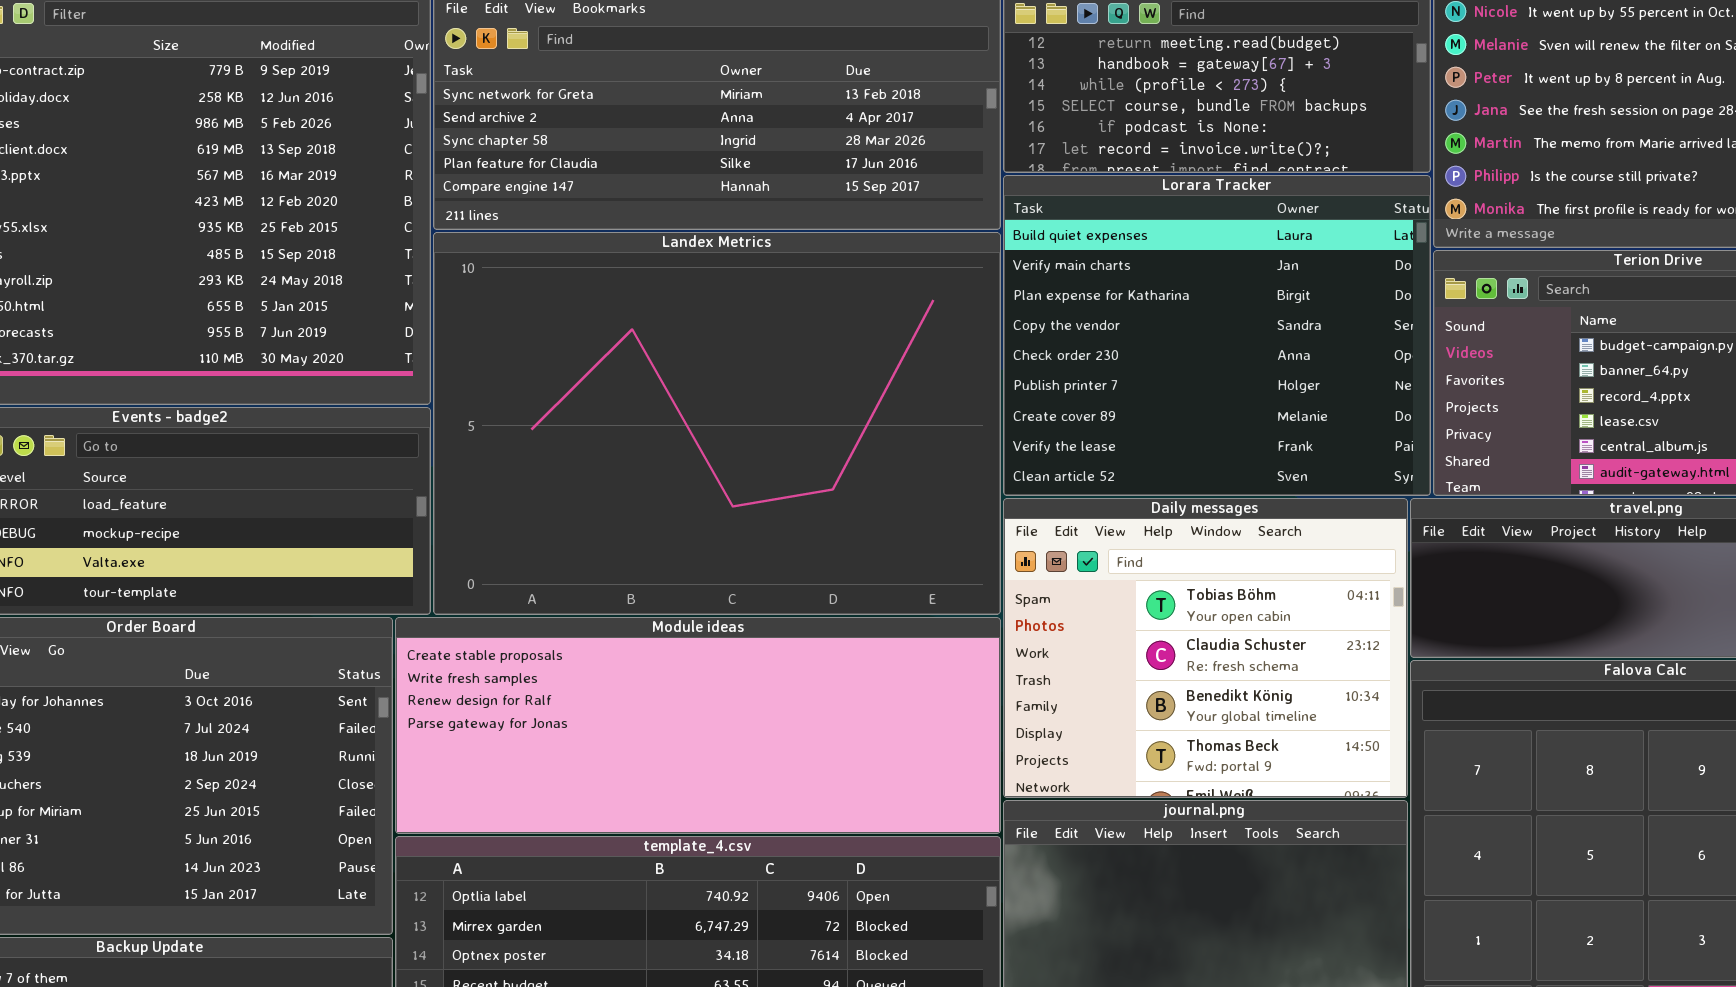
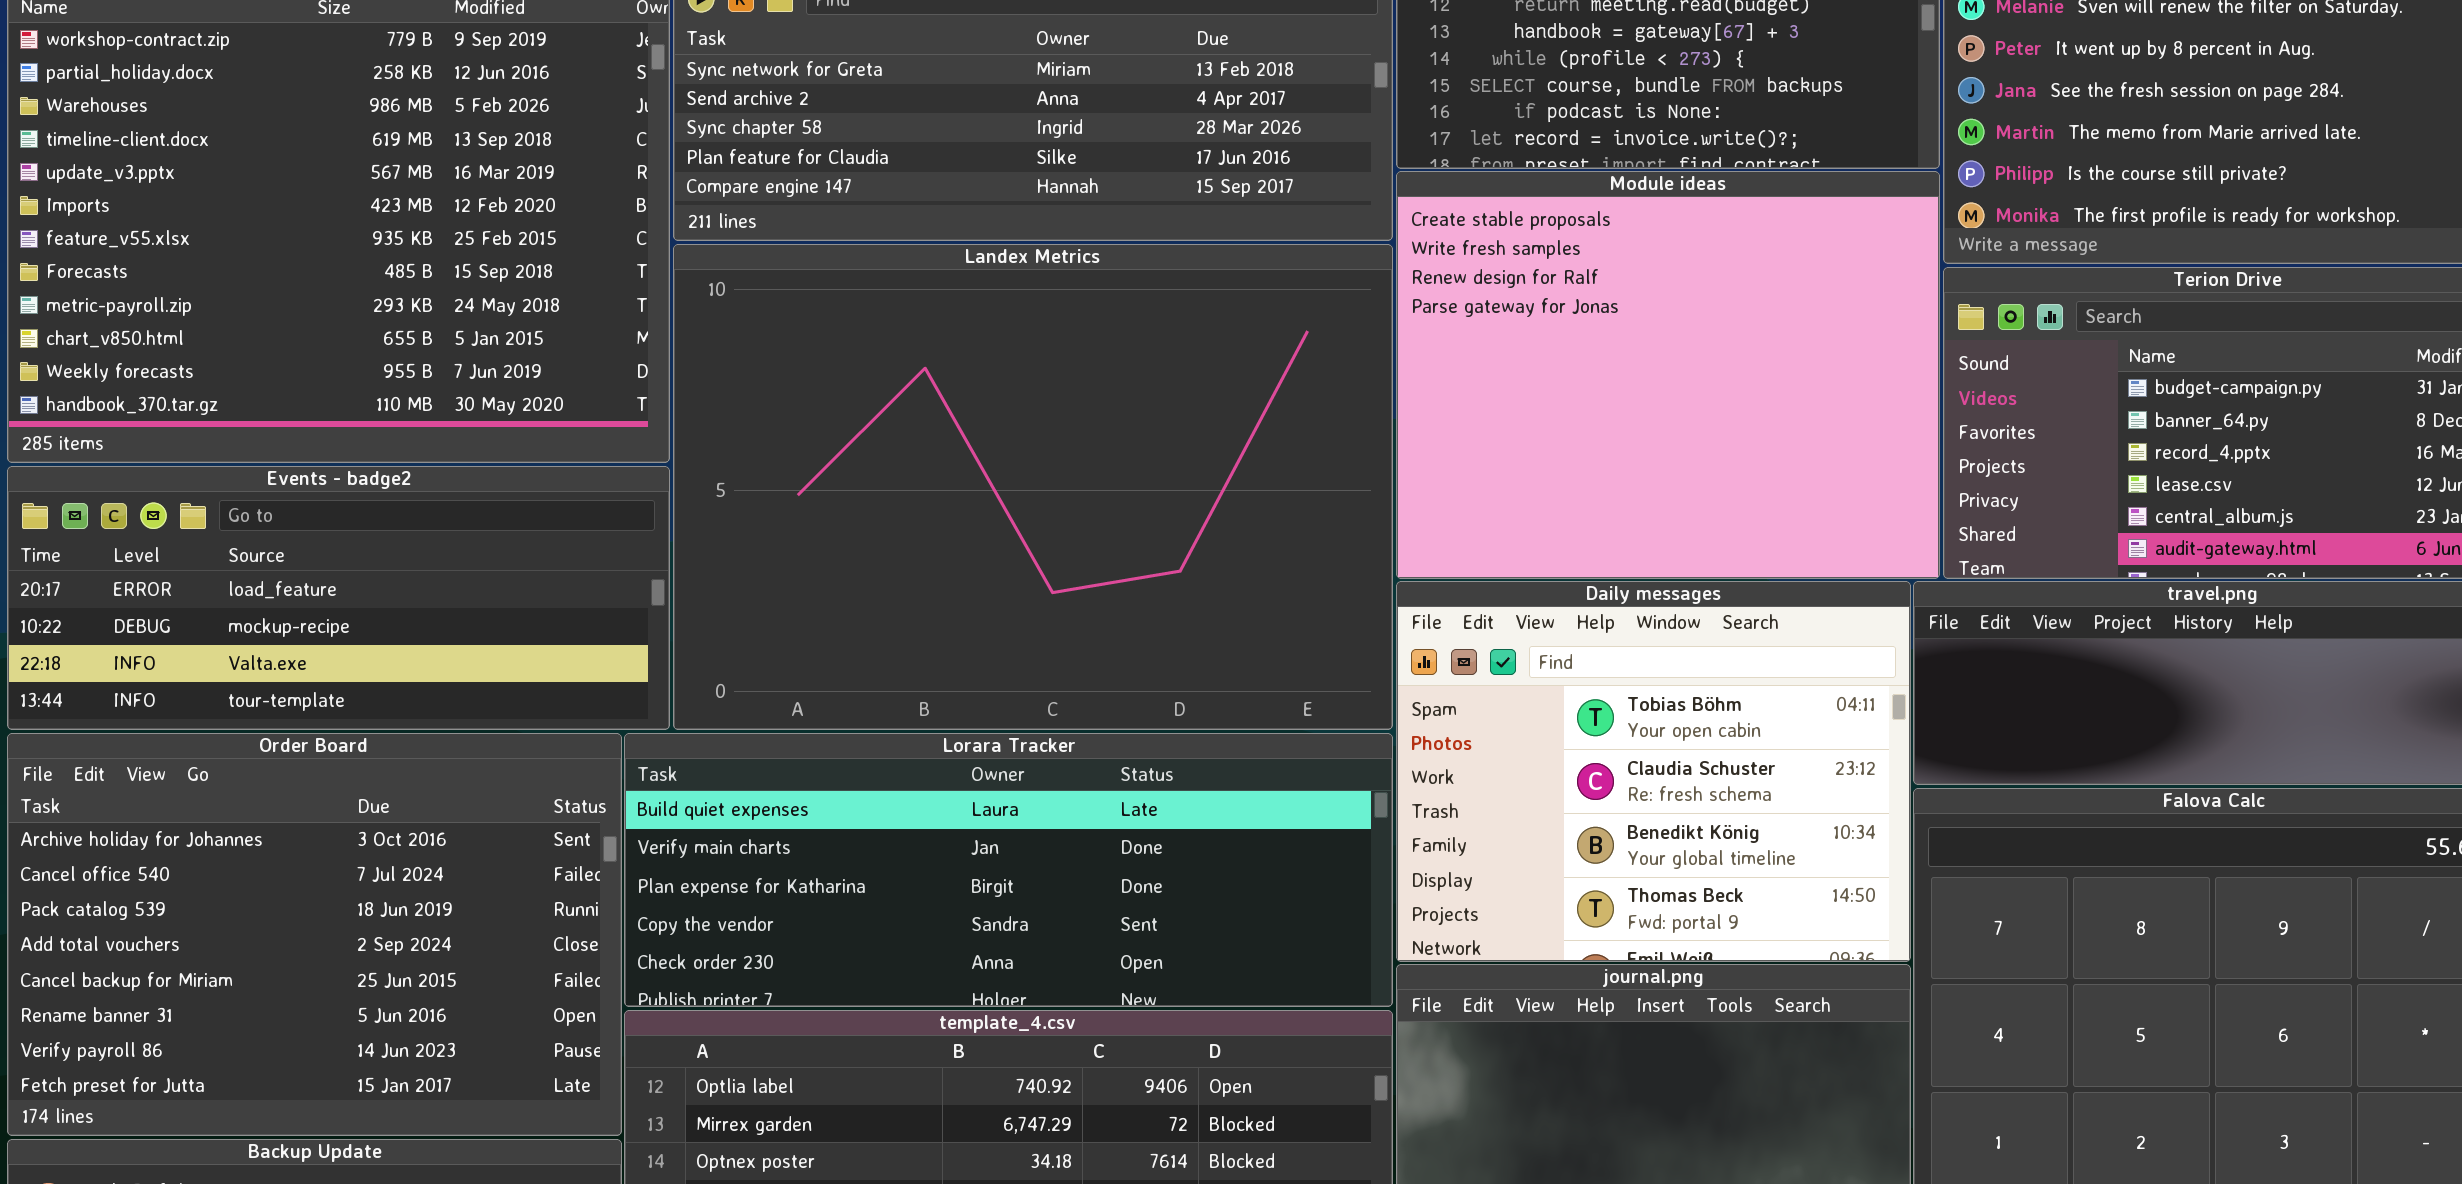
Lorara Tracker: [1003,175,1431,496] -> [624,733,1393,1007], moved, resized
Module ideas: [395,617,1001,834] -> [1396,171,1940,579], moved, resized

